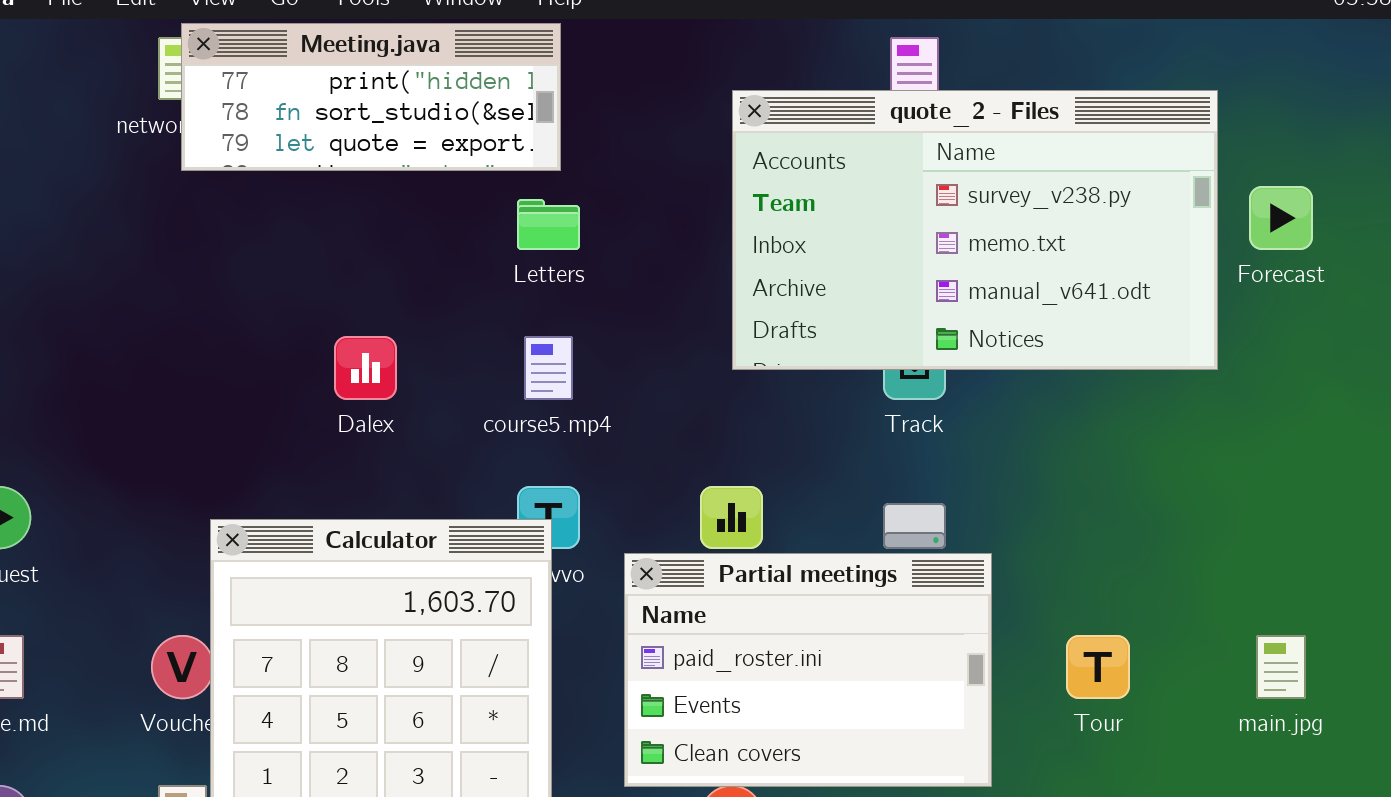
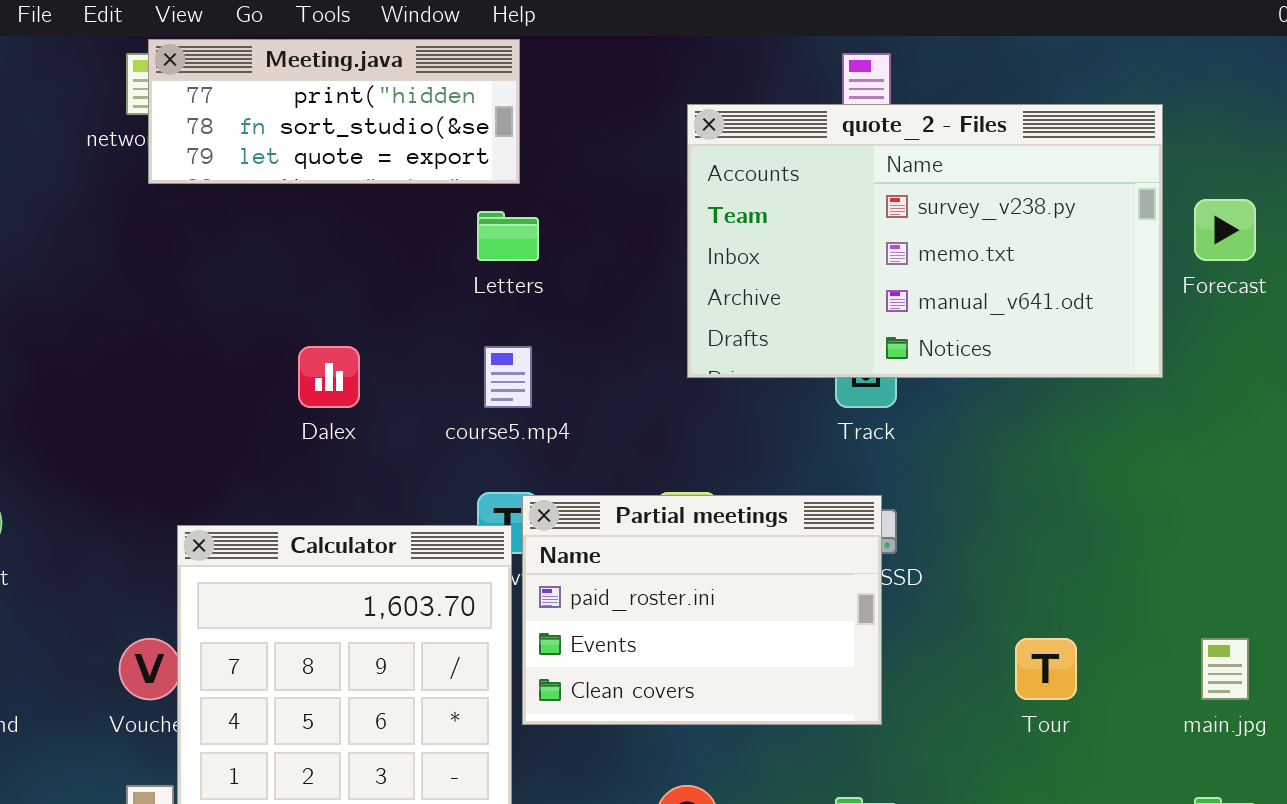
Partial meetings: [624,553,992,787] -> [522,495,882,725], moved

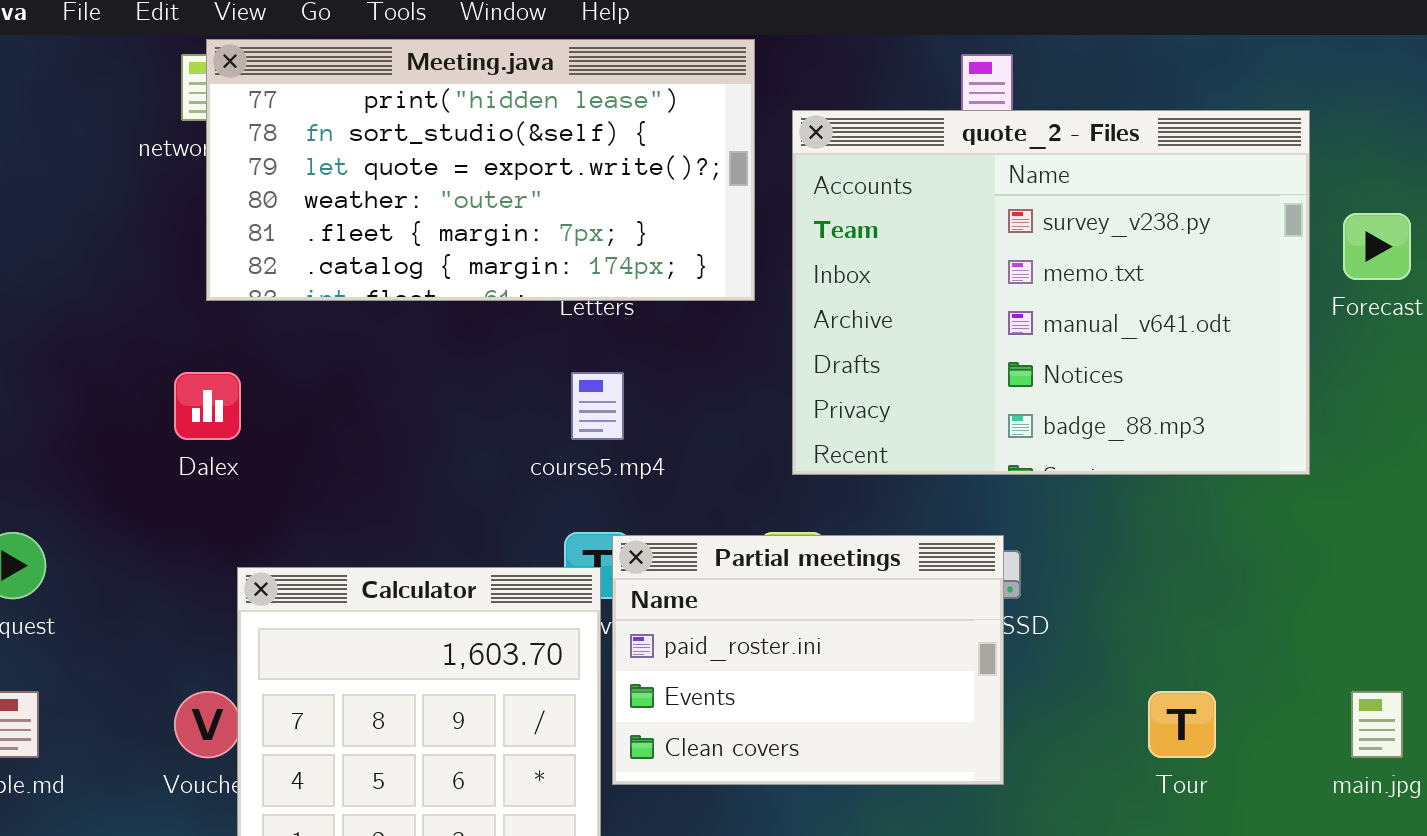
Meeting.java: [148,39,520,184] -> [206,39,755,301], resized
quote_2 - Files: [687,104,1163,378] -> [792,110,1310,475], resized
Dalex: [298,346,360,408] -> [174,372,241,440], moved

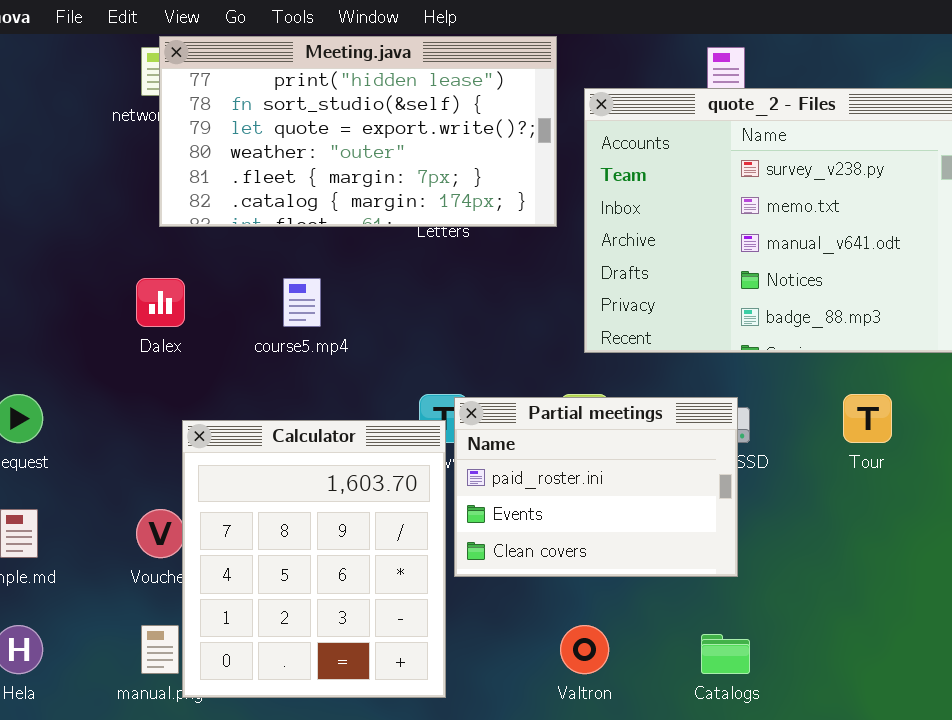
course5.mp4: [571,372,624,440] -> [283,278,321,327], moved
Tour: [1148,691,1216,758] -> [843,394,892,443], moved

